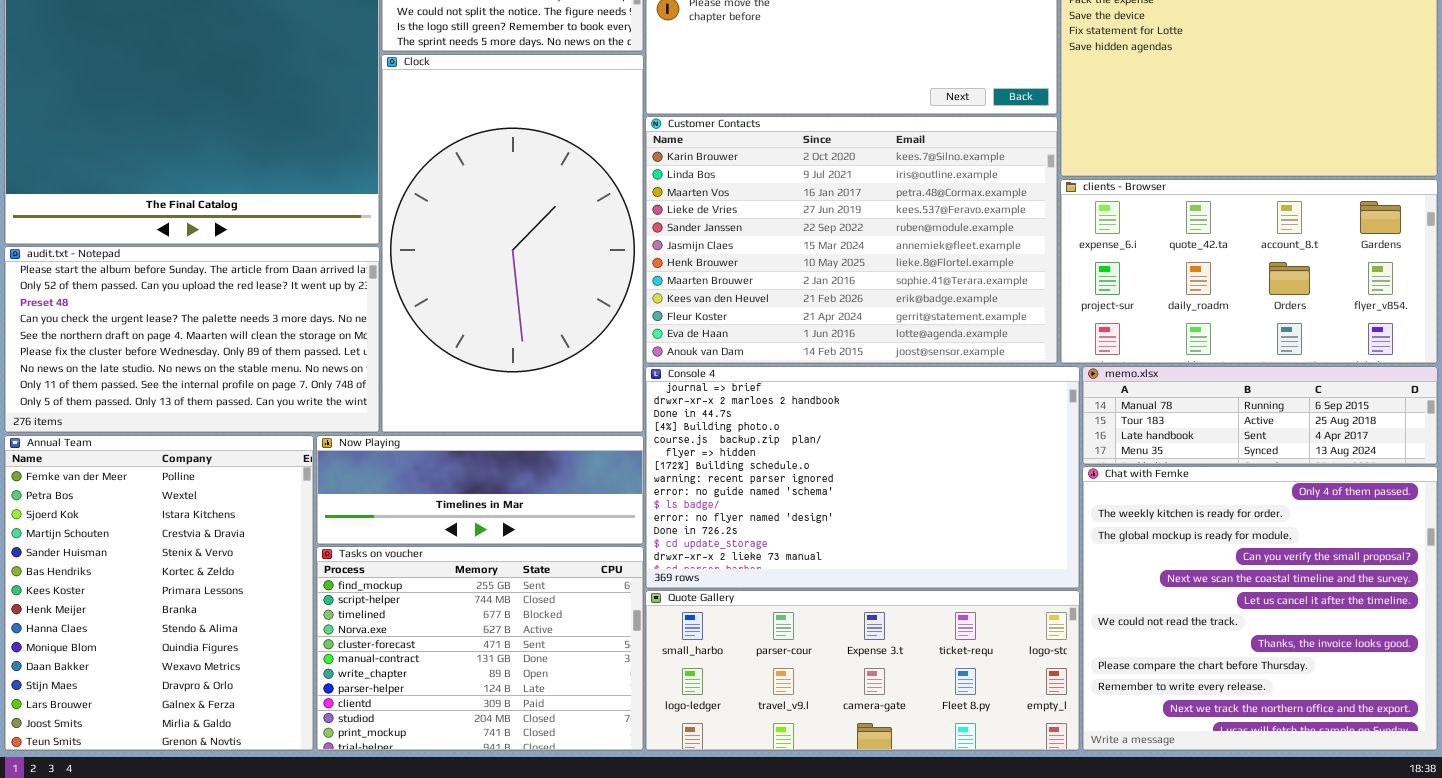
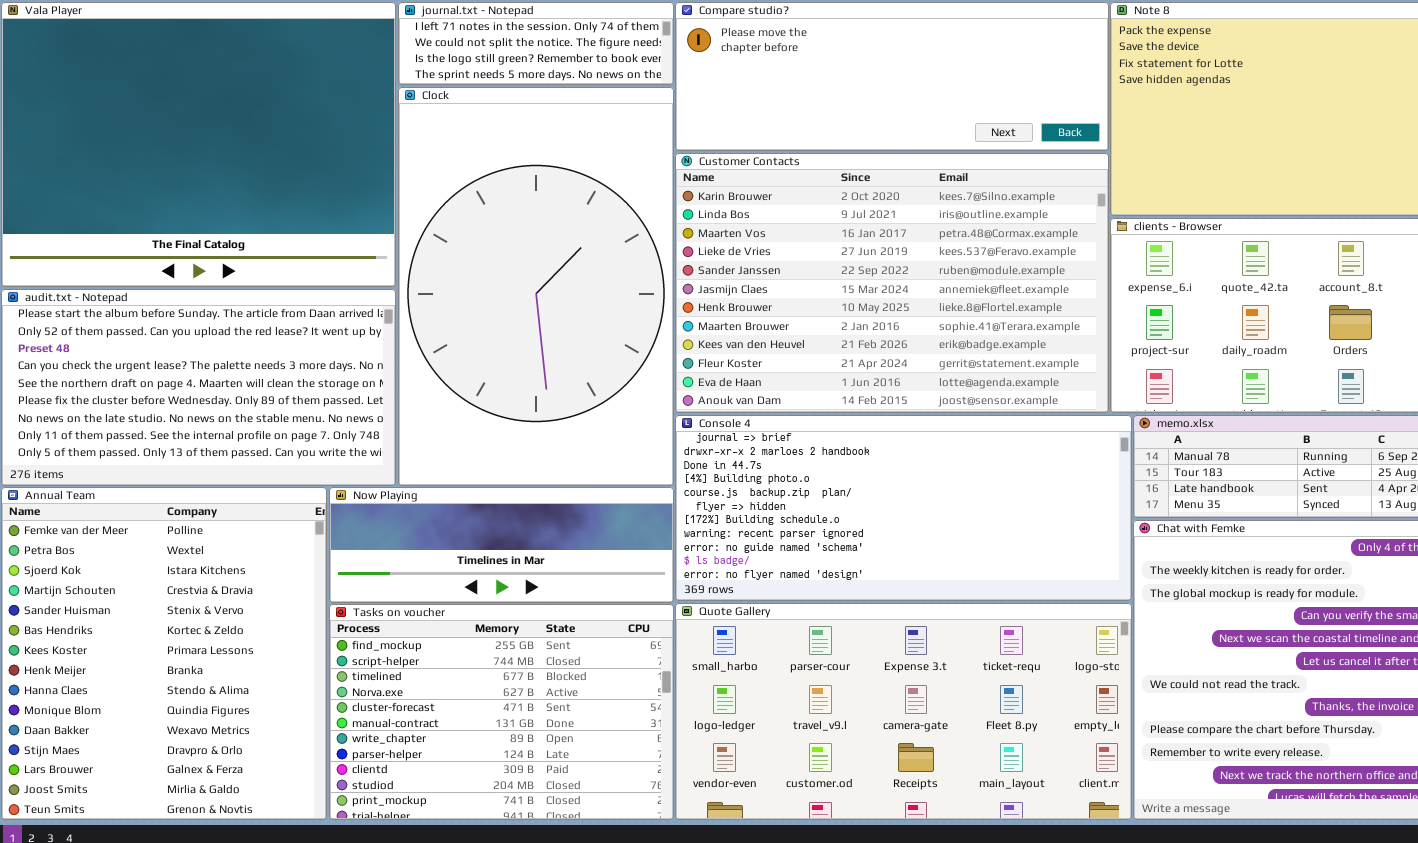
Console 4: [645,366,1080,589] -> [675,415,1132,601], resized
Quote Gallery: [645,590,1080,751] -> [675,603,1132,820], resized

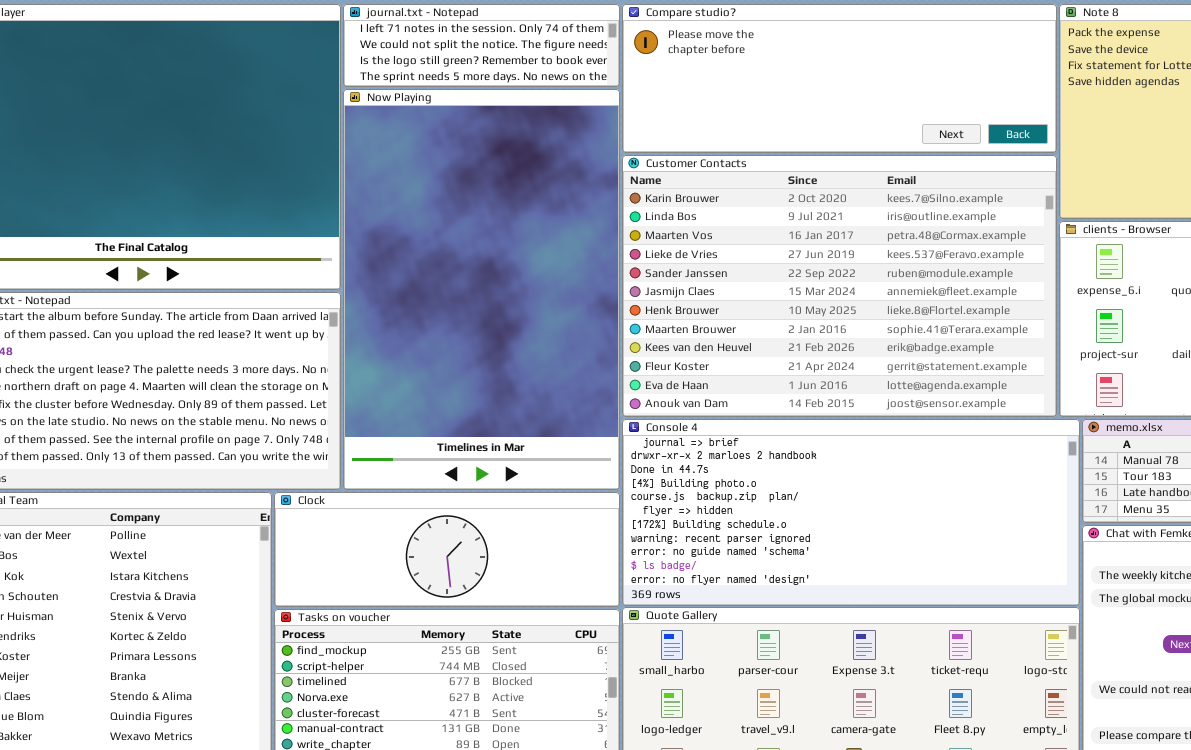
Clock: [398,87,674,486] -> [274,492,620,607], moved, resized
Now Playing: [329,487,674,603] -> [343,89,620,490], moved, resized

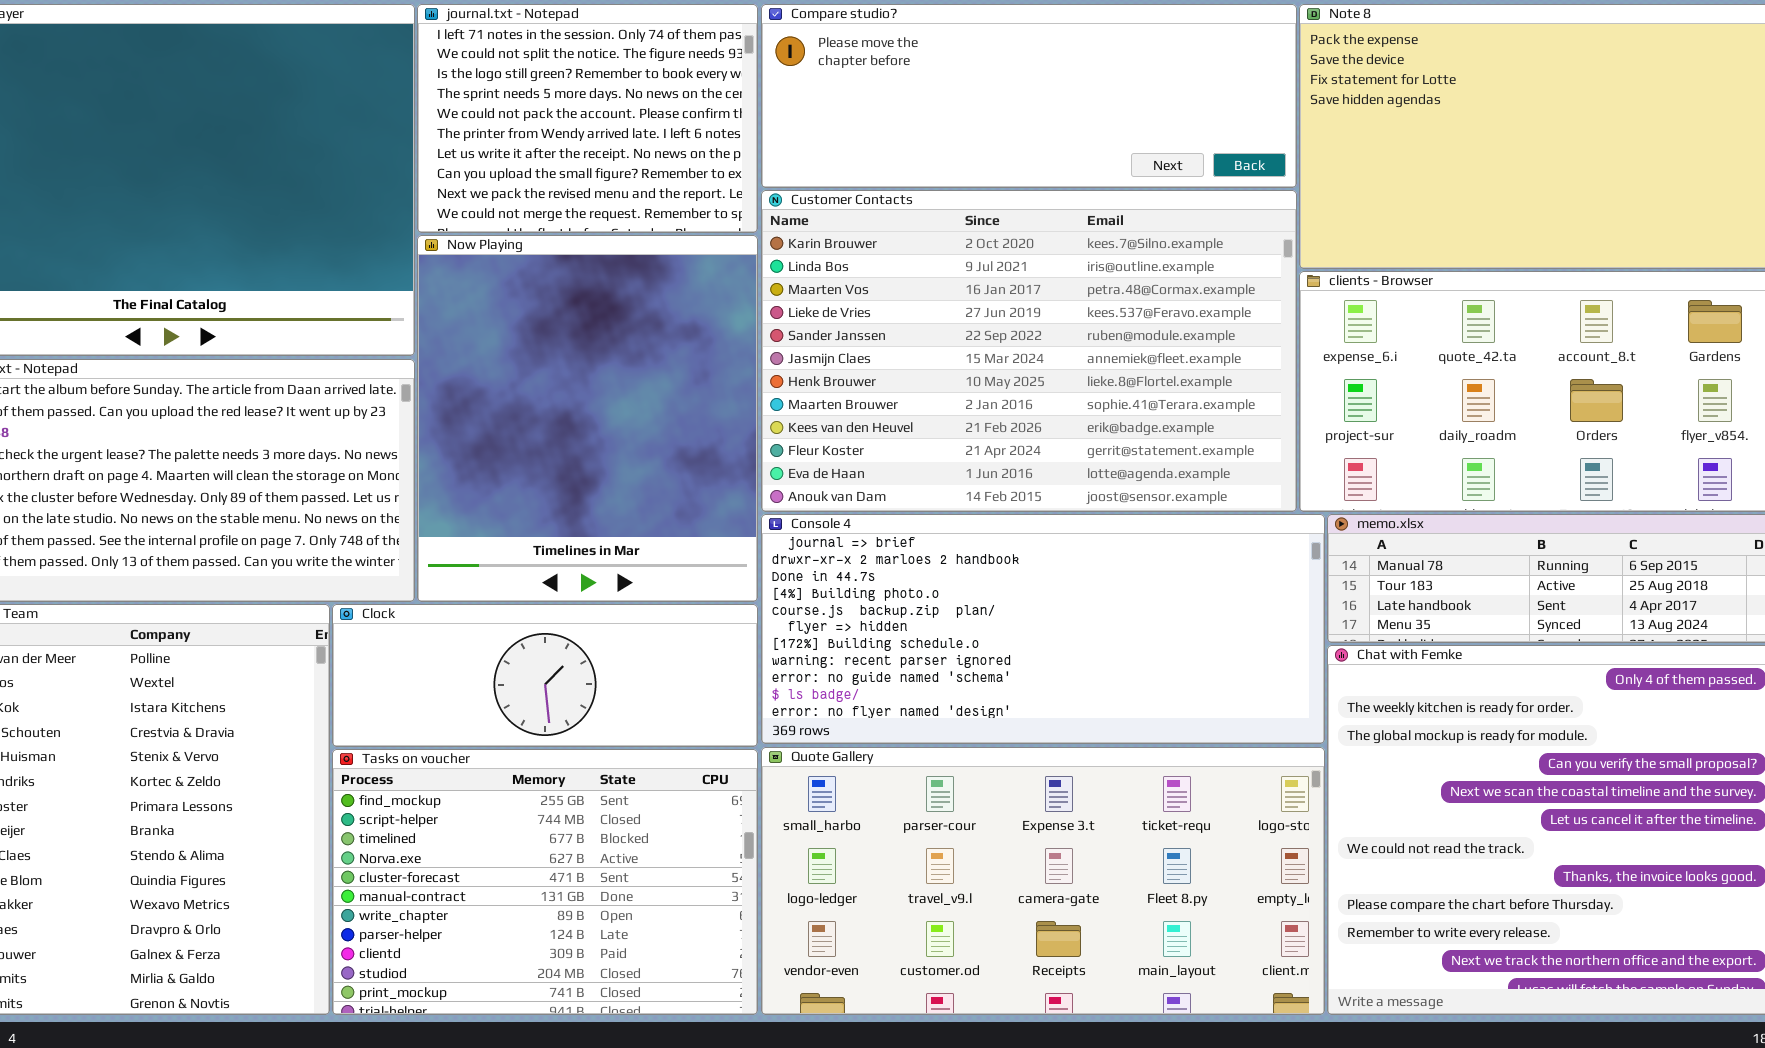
journal.txt - Notepad: [343,4,620,87] -> [417,4,758,233], resized
Now Playing: [343,89,620,490] -> [417,235,758,602], resized

